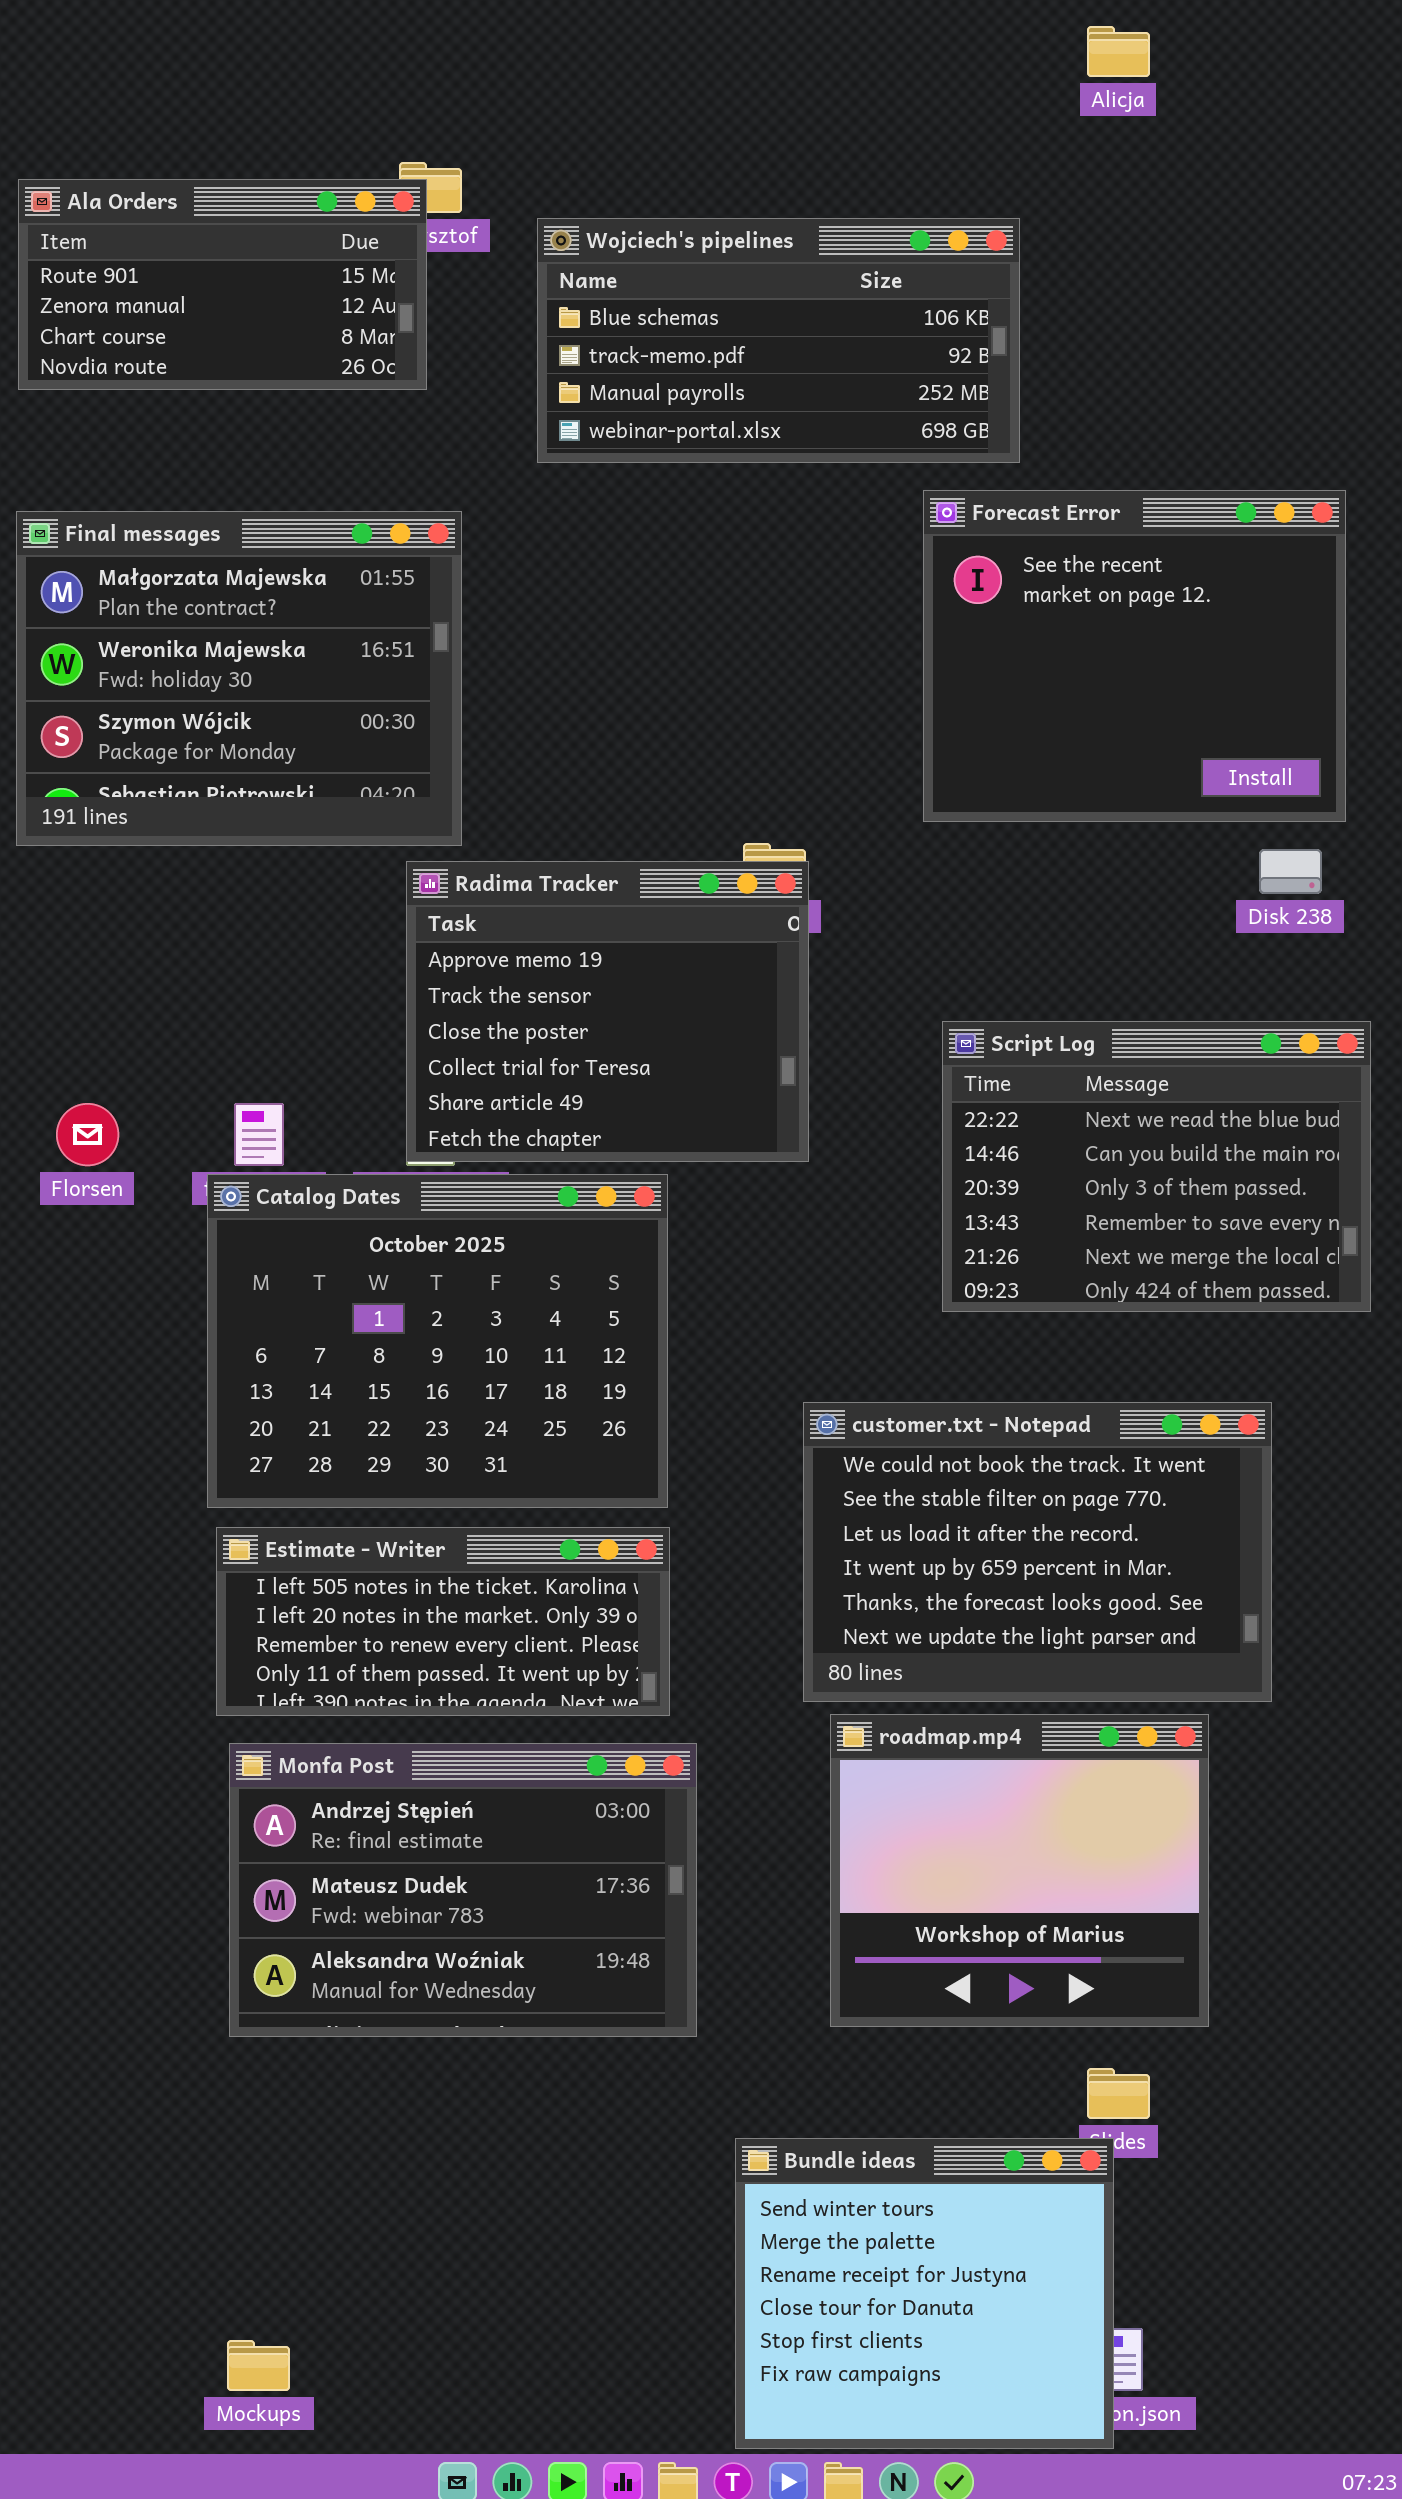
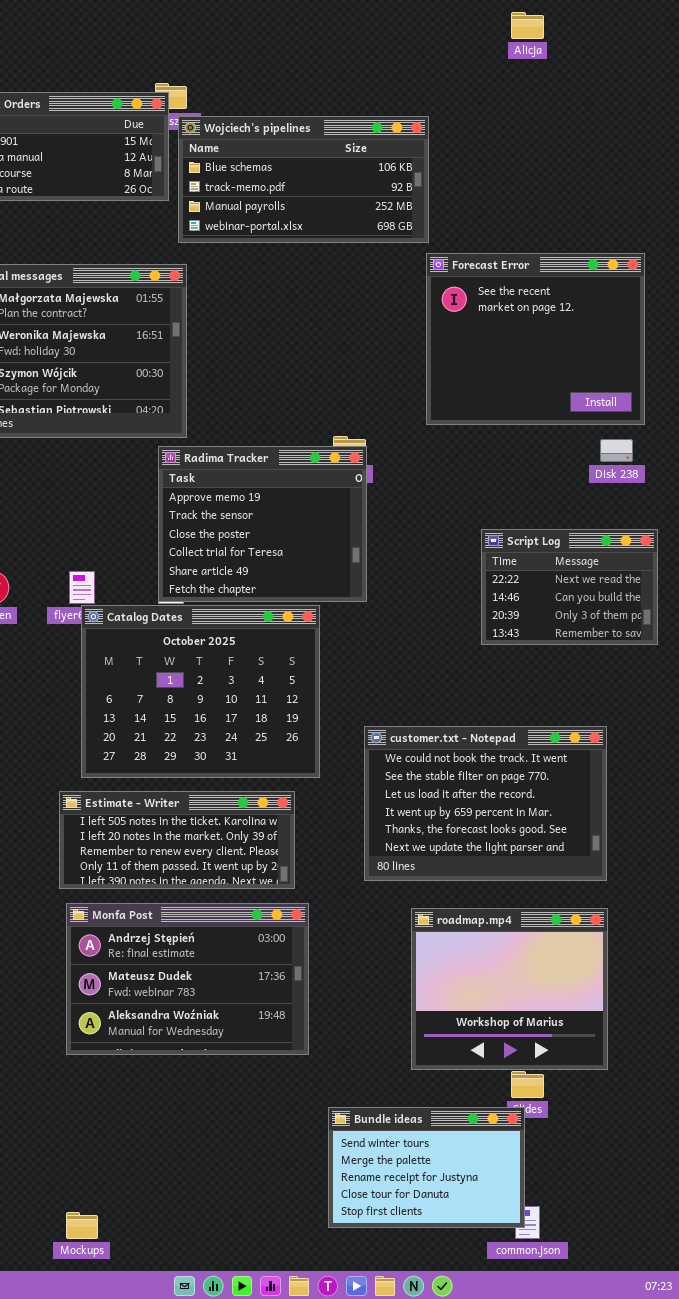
Wojciech's pipelines: [537,218,1020,463] -> [178,116,429,243], moved
Script Log: [942,1021,1371,1312] -> [481,529,658,645], resized
Catalog Dates: [207,1174,668,1508] -> [81,605,320,778], moved
roadmap.mp4: [830,1714,1209,2027] -> [411,908,608,1070], moved
Bundle ideas: [735,2138,1114,2449] -> [328,1107,525,1228], resized

